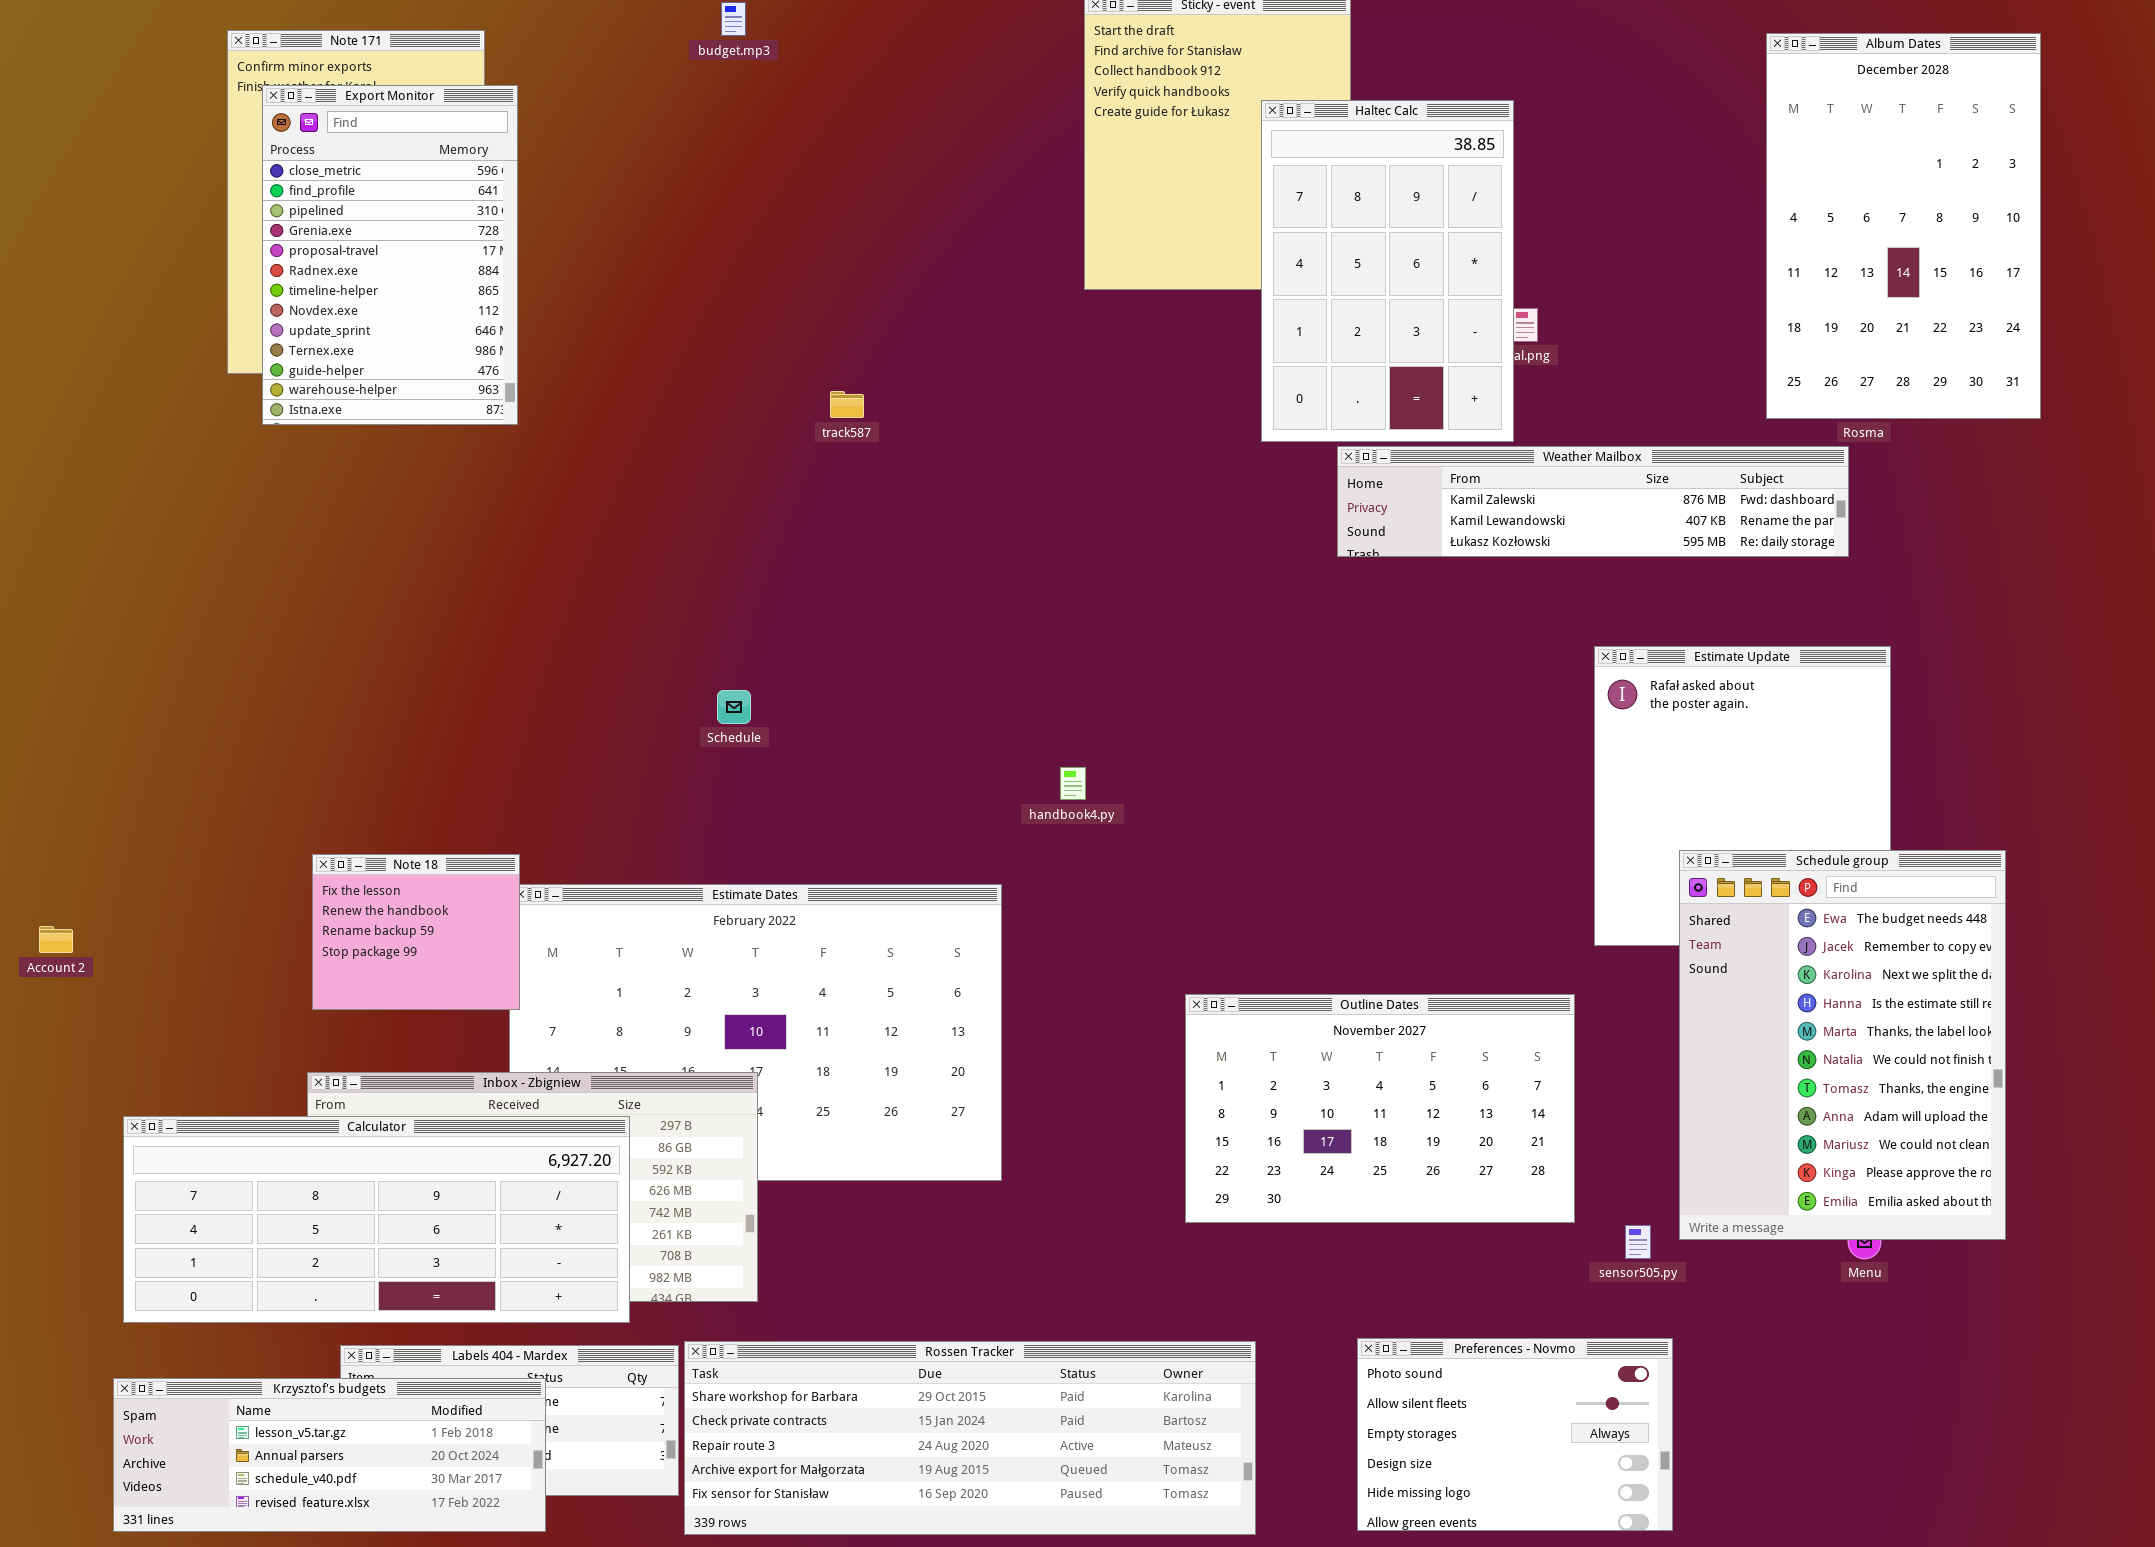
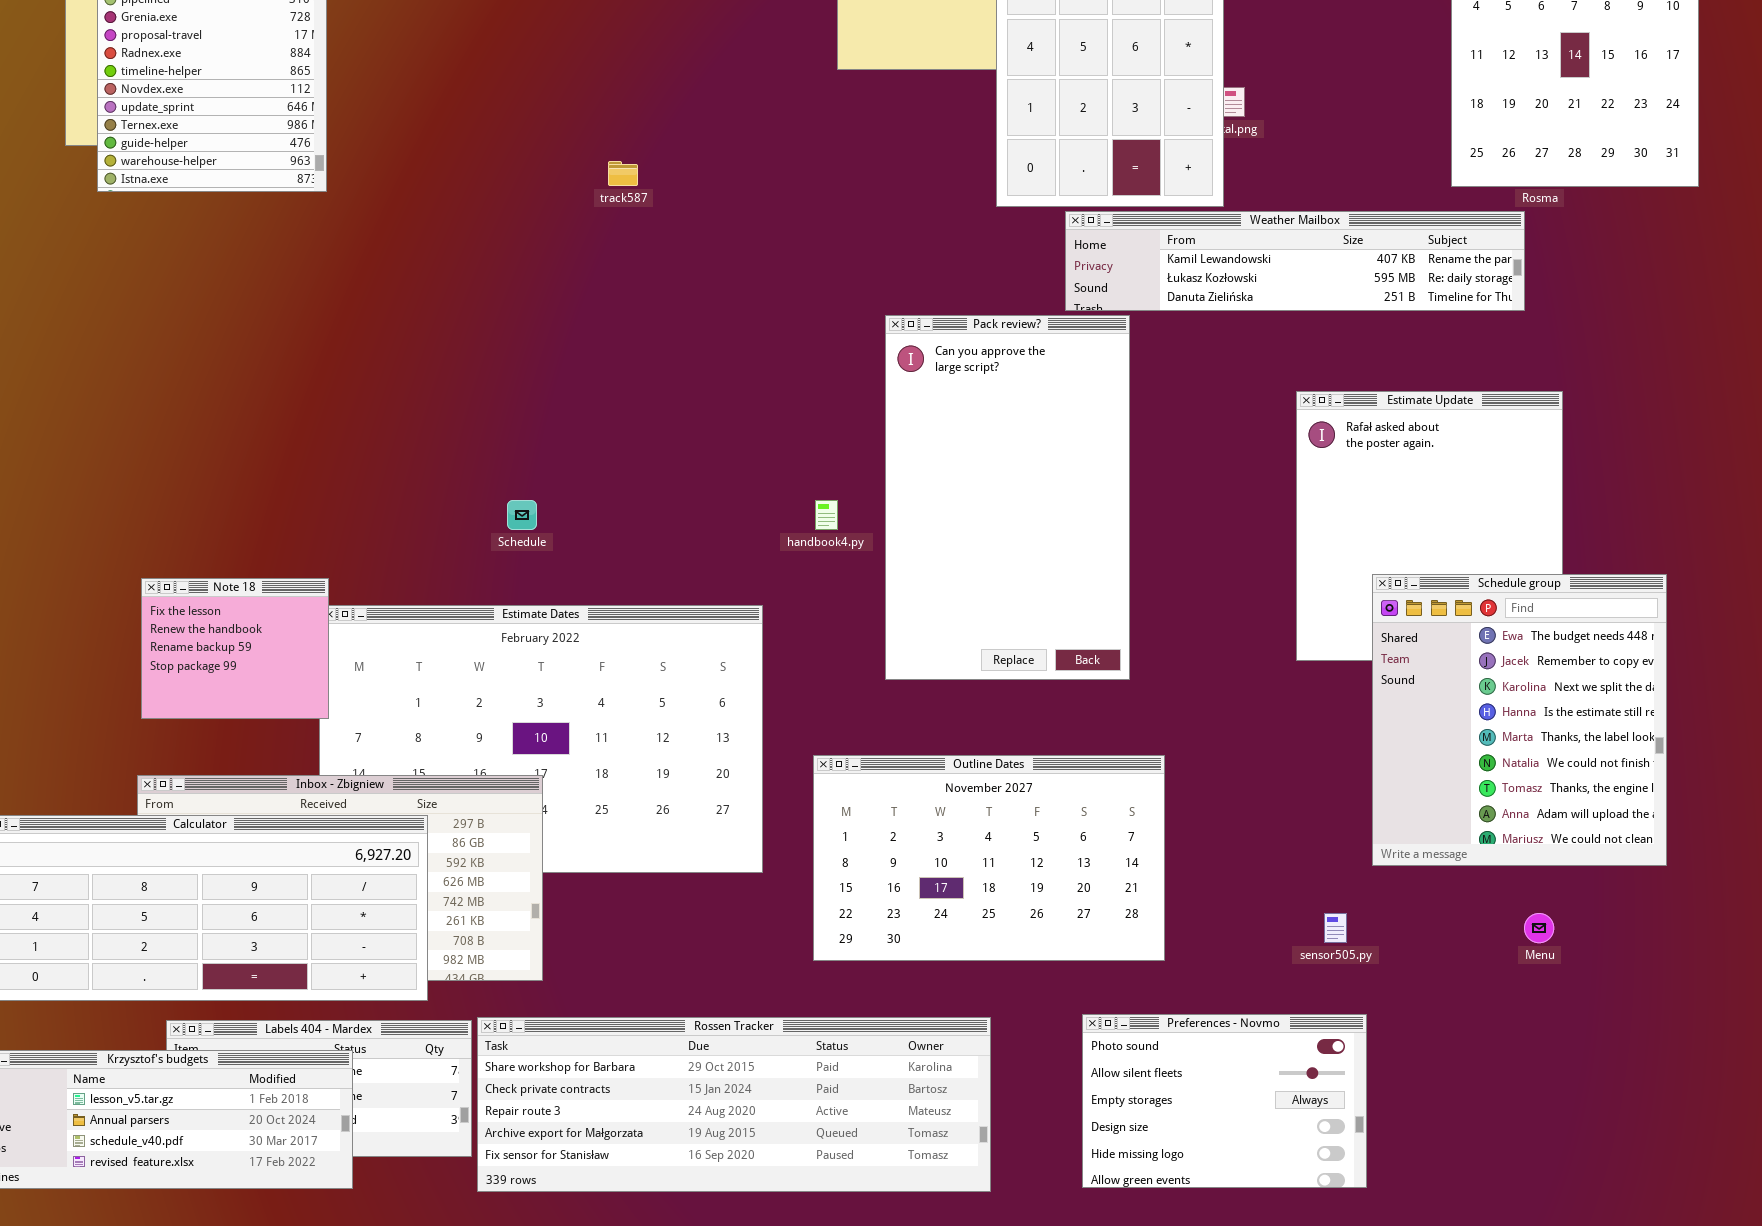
Weather Mailbox: [1337,446,1849,557] -> [1065,211,1525,311], scrolled down 1 row
Pack review?: none -> [885,315,1130,680], opened
Schedule: [717,690,751,724] -> [507,500,537,530], moved
Schedule group: [1679,850,2006,1240] -> [1372,574,1667,866], resized
Outline Dates: [1185,994,1575,1223] -> [813,755,1165,961], moved

